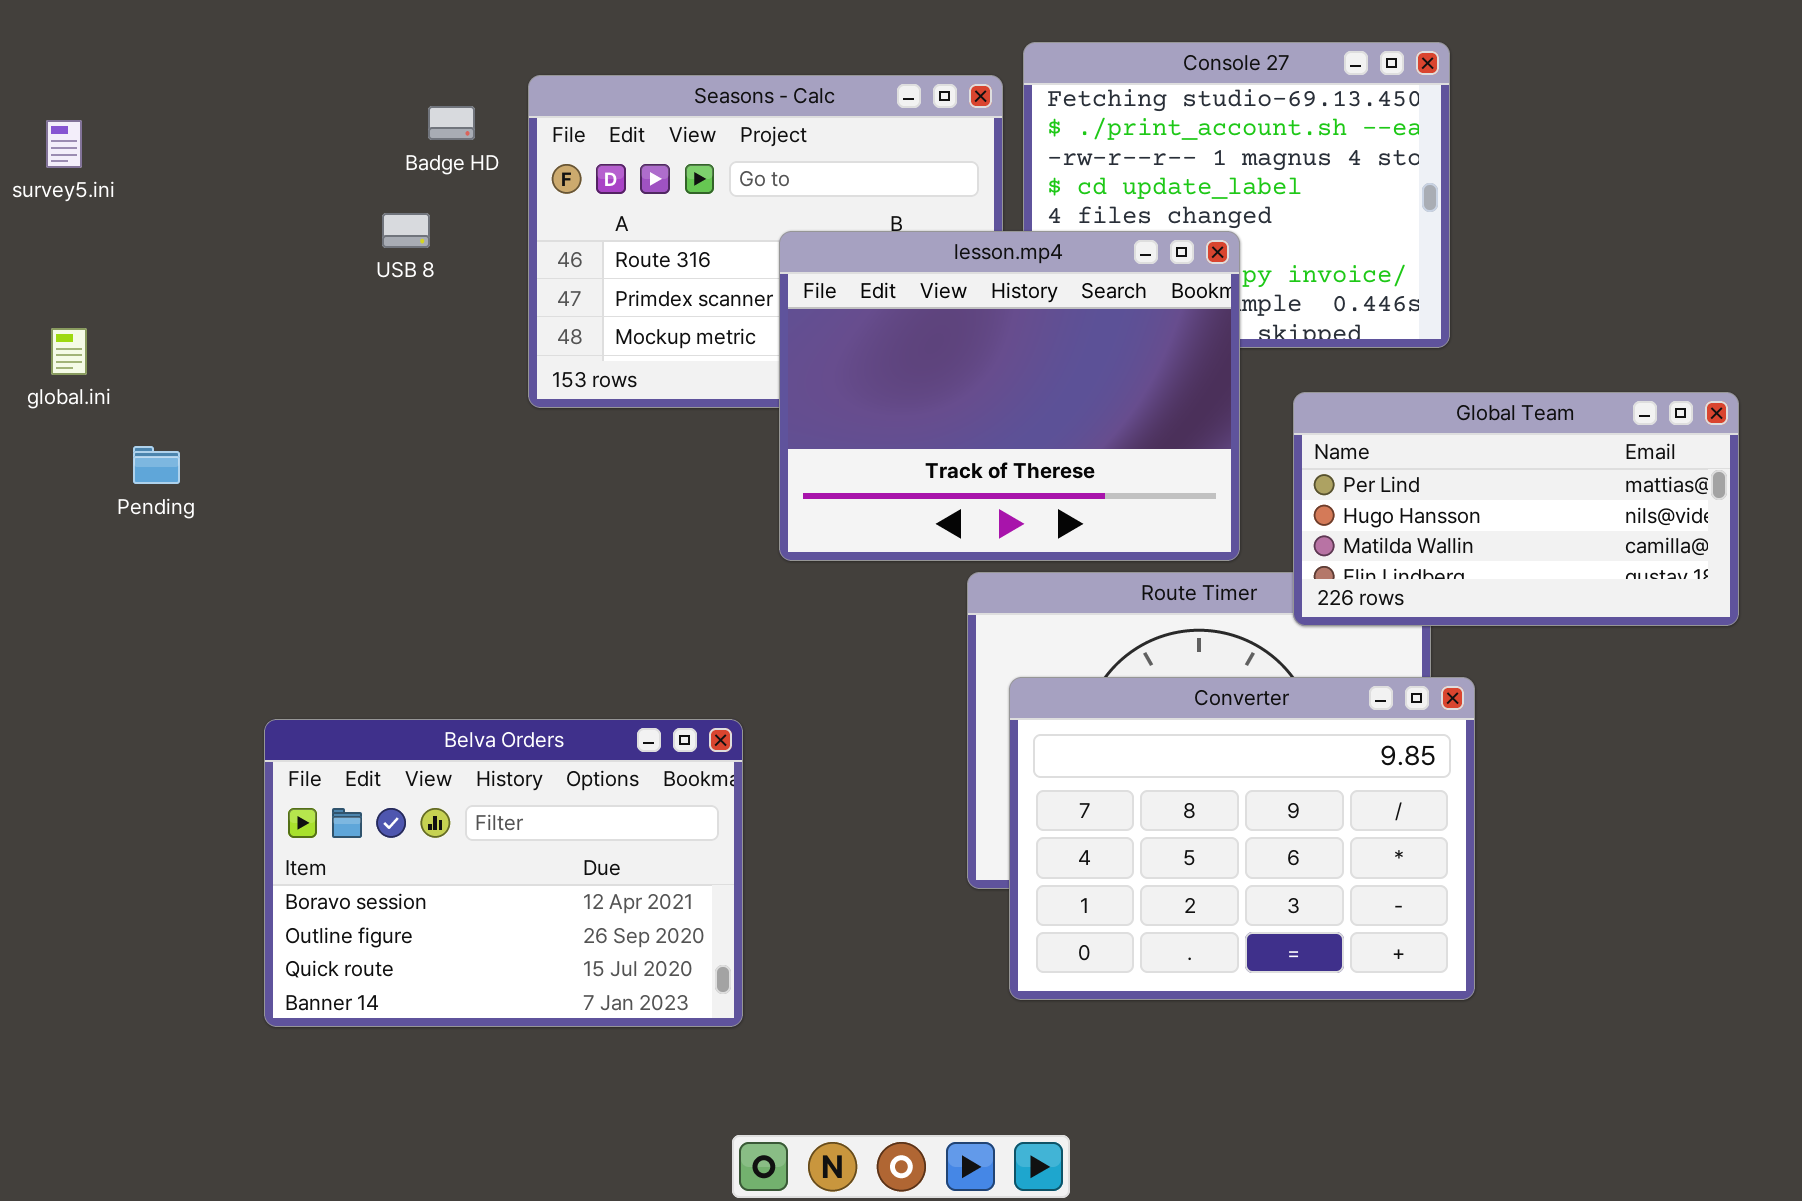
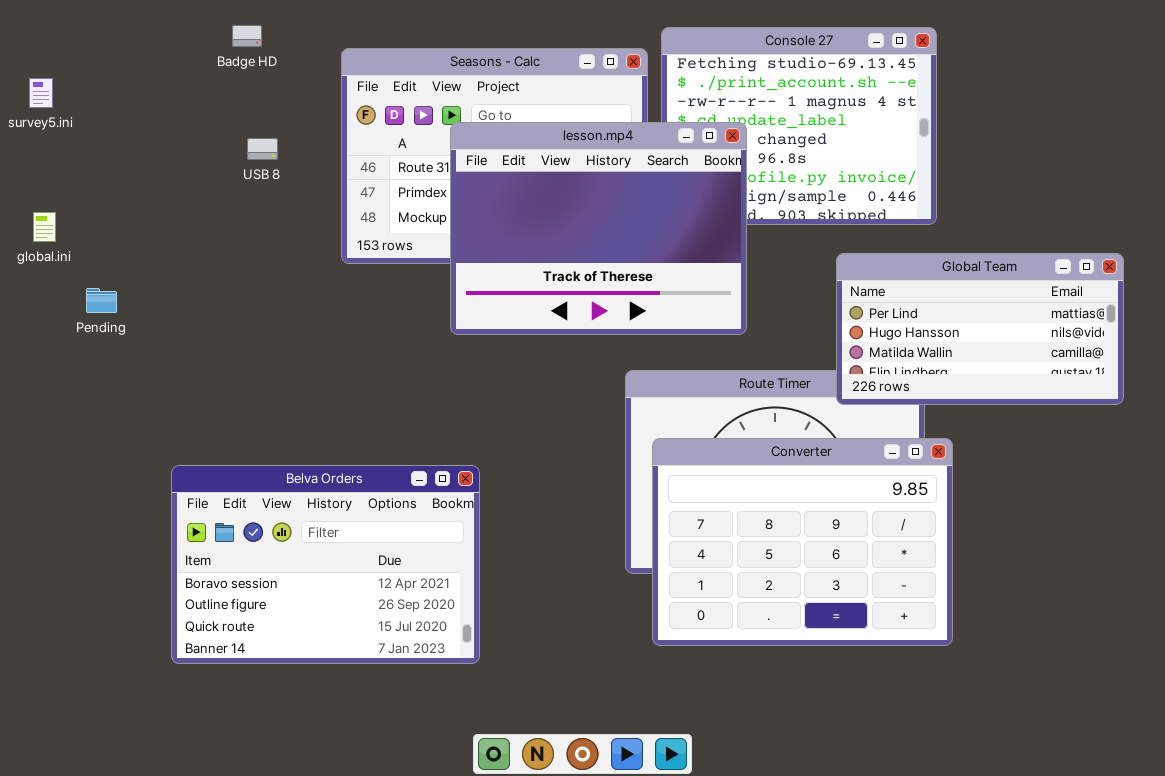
Badge HD: [428,106,475,140] -> [232,25,262,47], moved
lesson.mp4: [779,231,1240,561] -> [450,122,747,335], moved

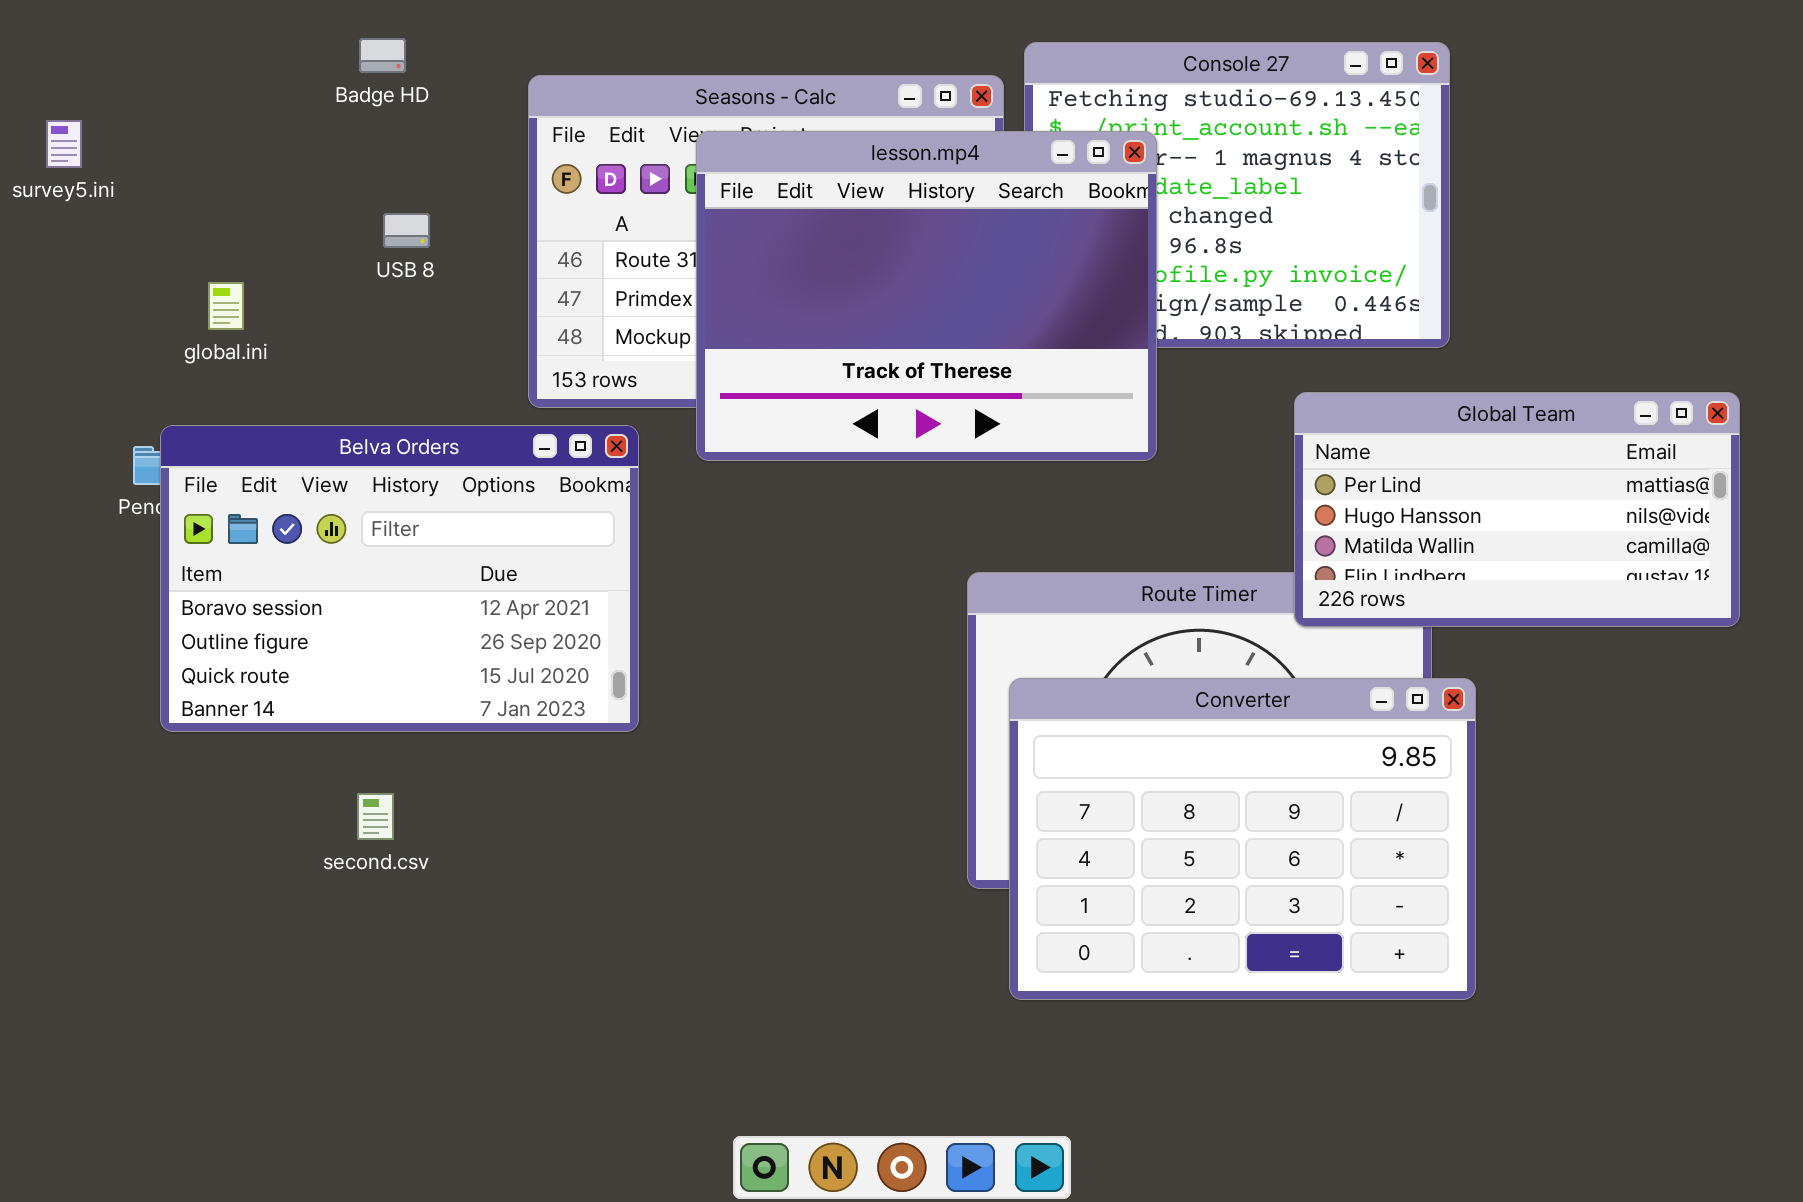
lesson.mp4: [450,122,747,335] -> [696,131,1157,461], moved
global.ini: [33,212,56,242] -> [208,282,244,330], moved
Belva Orders: [171,465,480,664] -> [160,425,639,732], moved

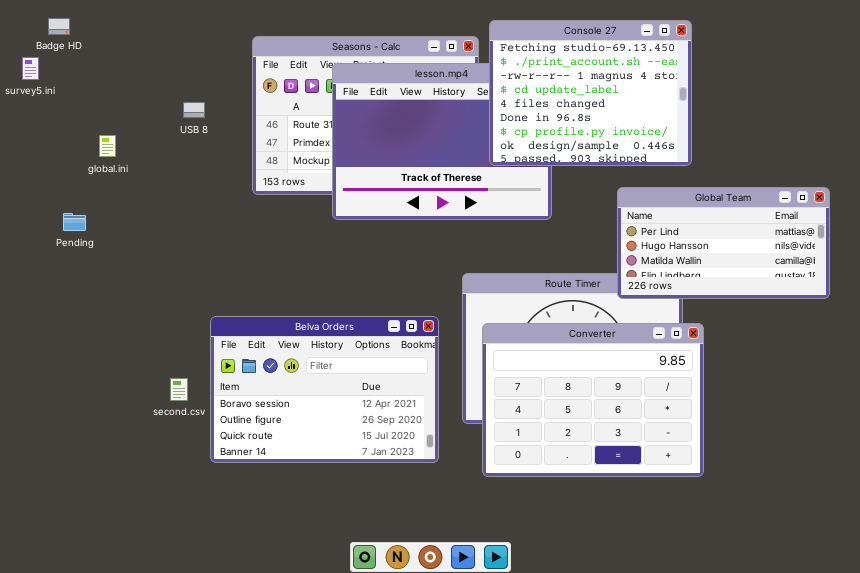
Badge HD: [359,38,406,73] -> [48,18,70,35], moved
Console 27: [1024,42,1450,348] -> [489,20,692,166], raised
Belva Orders: [160,425,639,732] -> [210,316,439,463], moved

